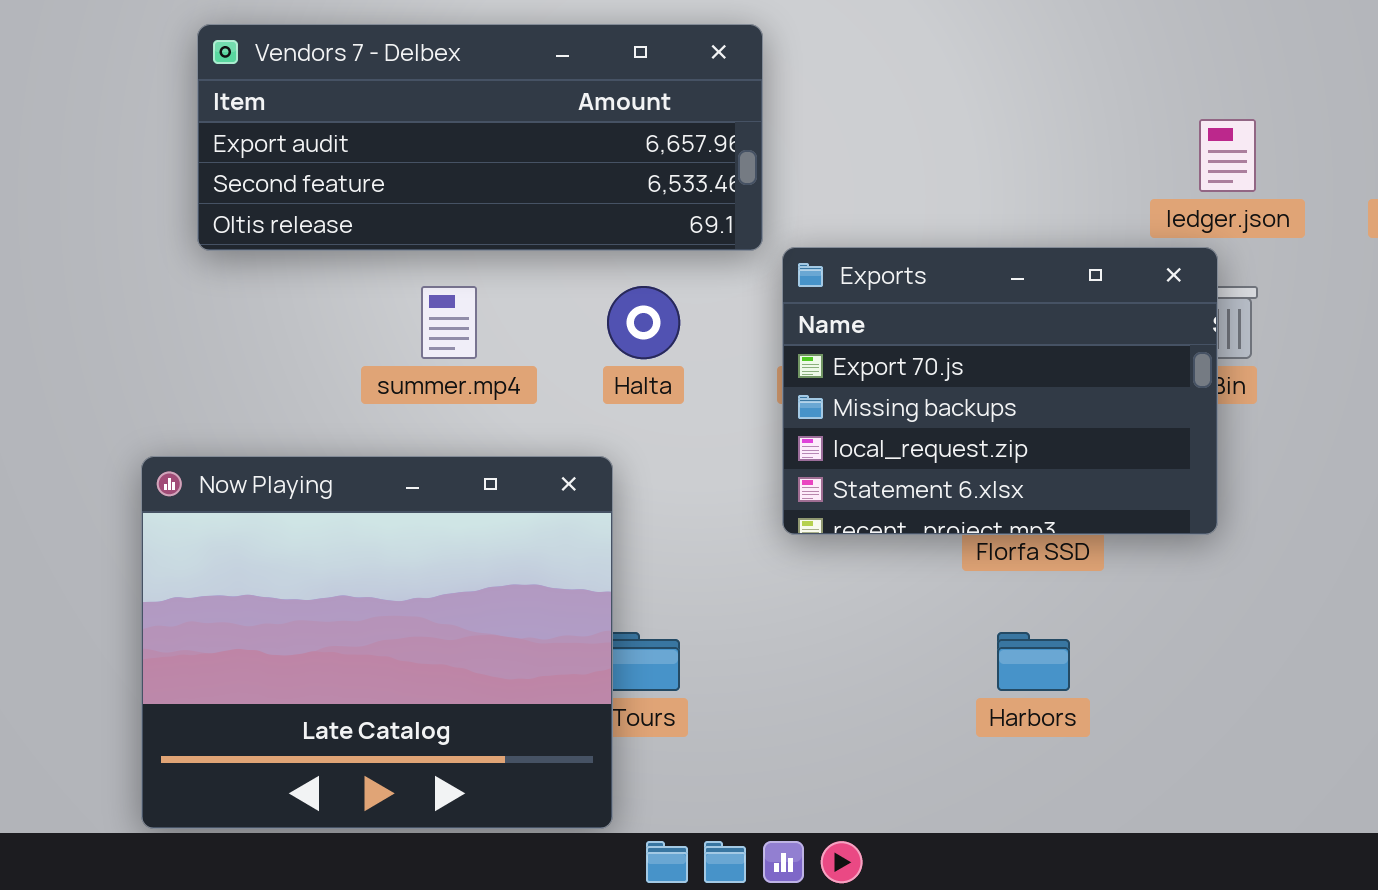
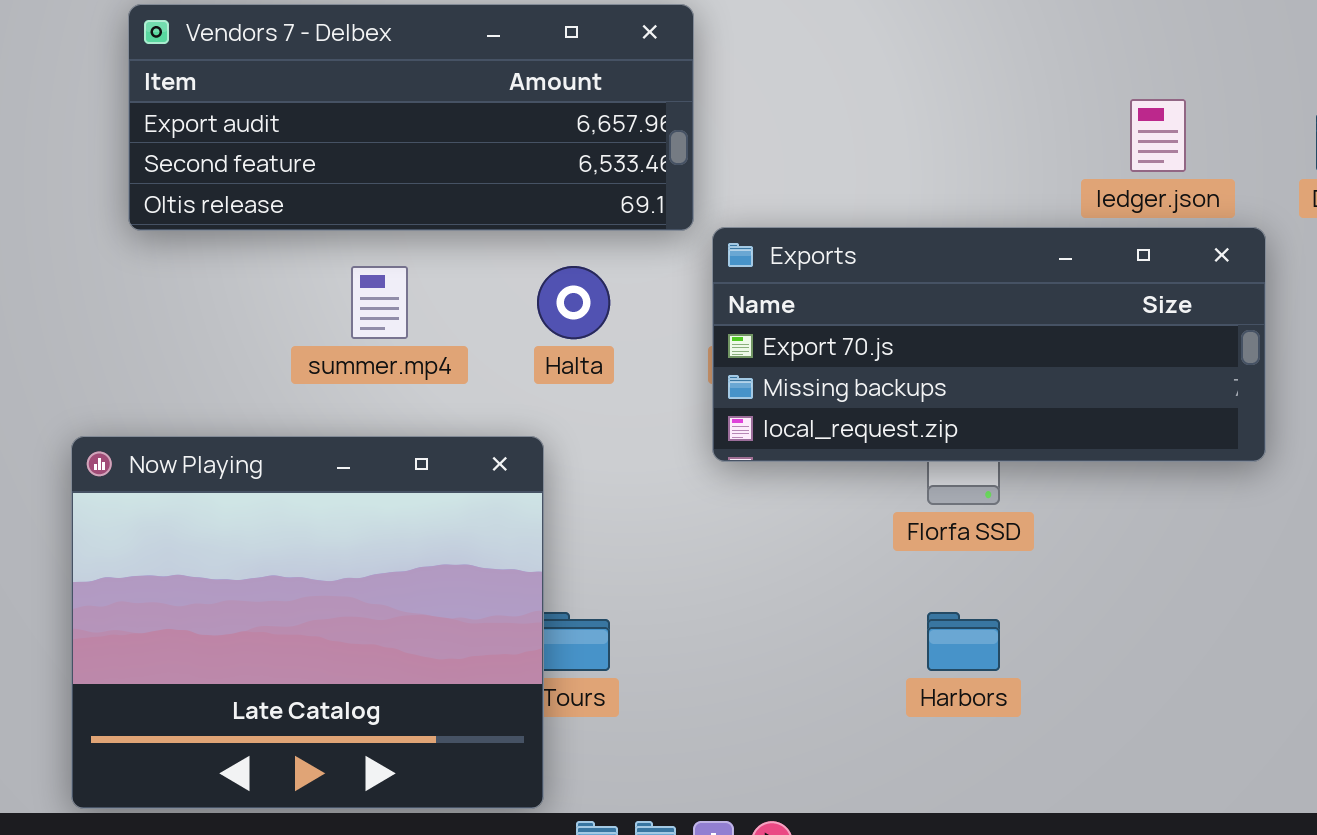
Exports: [782,247,1218,535] -> [712,227,1266,462], resized

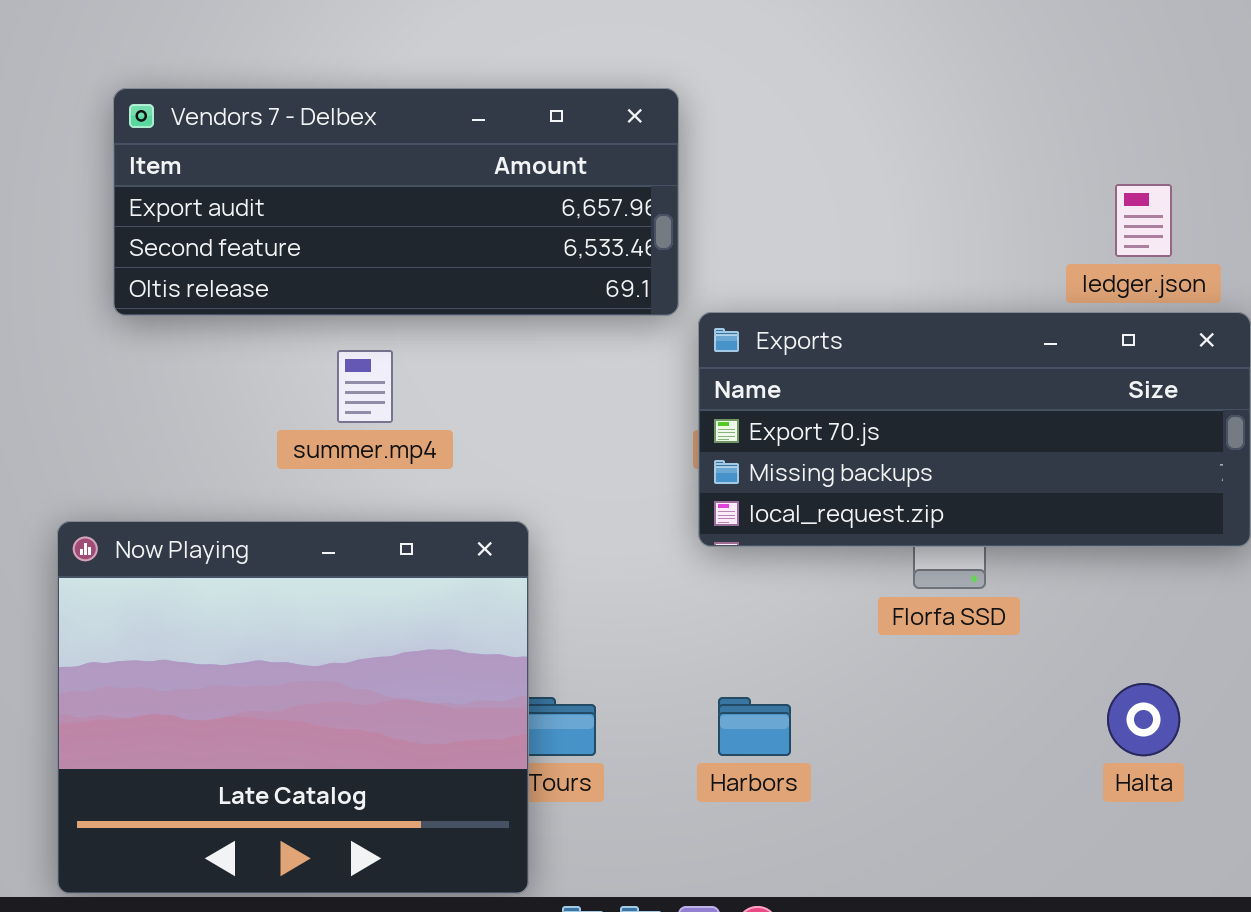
Halta: [537,266,610,339] -> [1107,683,1180,756], moved
Harbors: [927,612,1000,671] -> [718,697,791,756], moved

